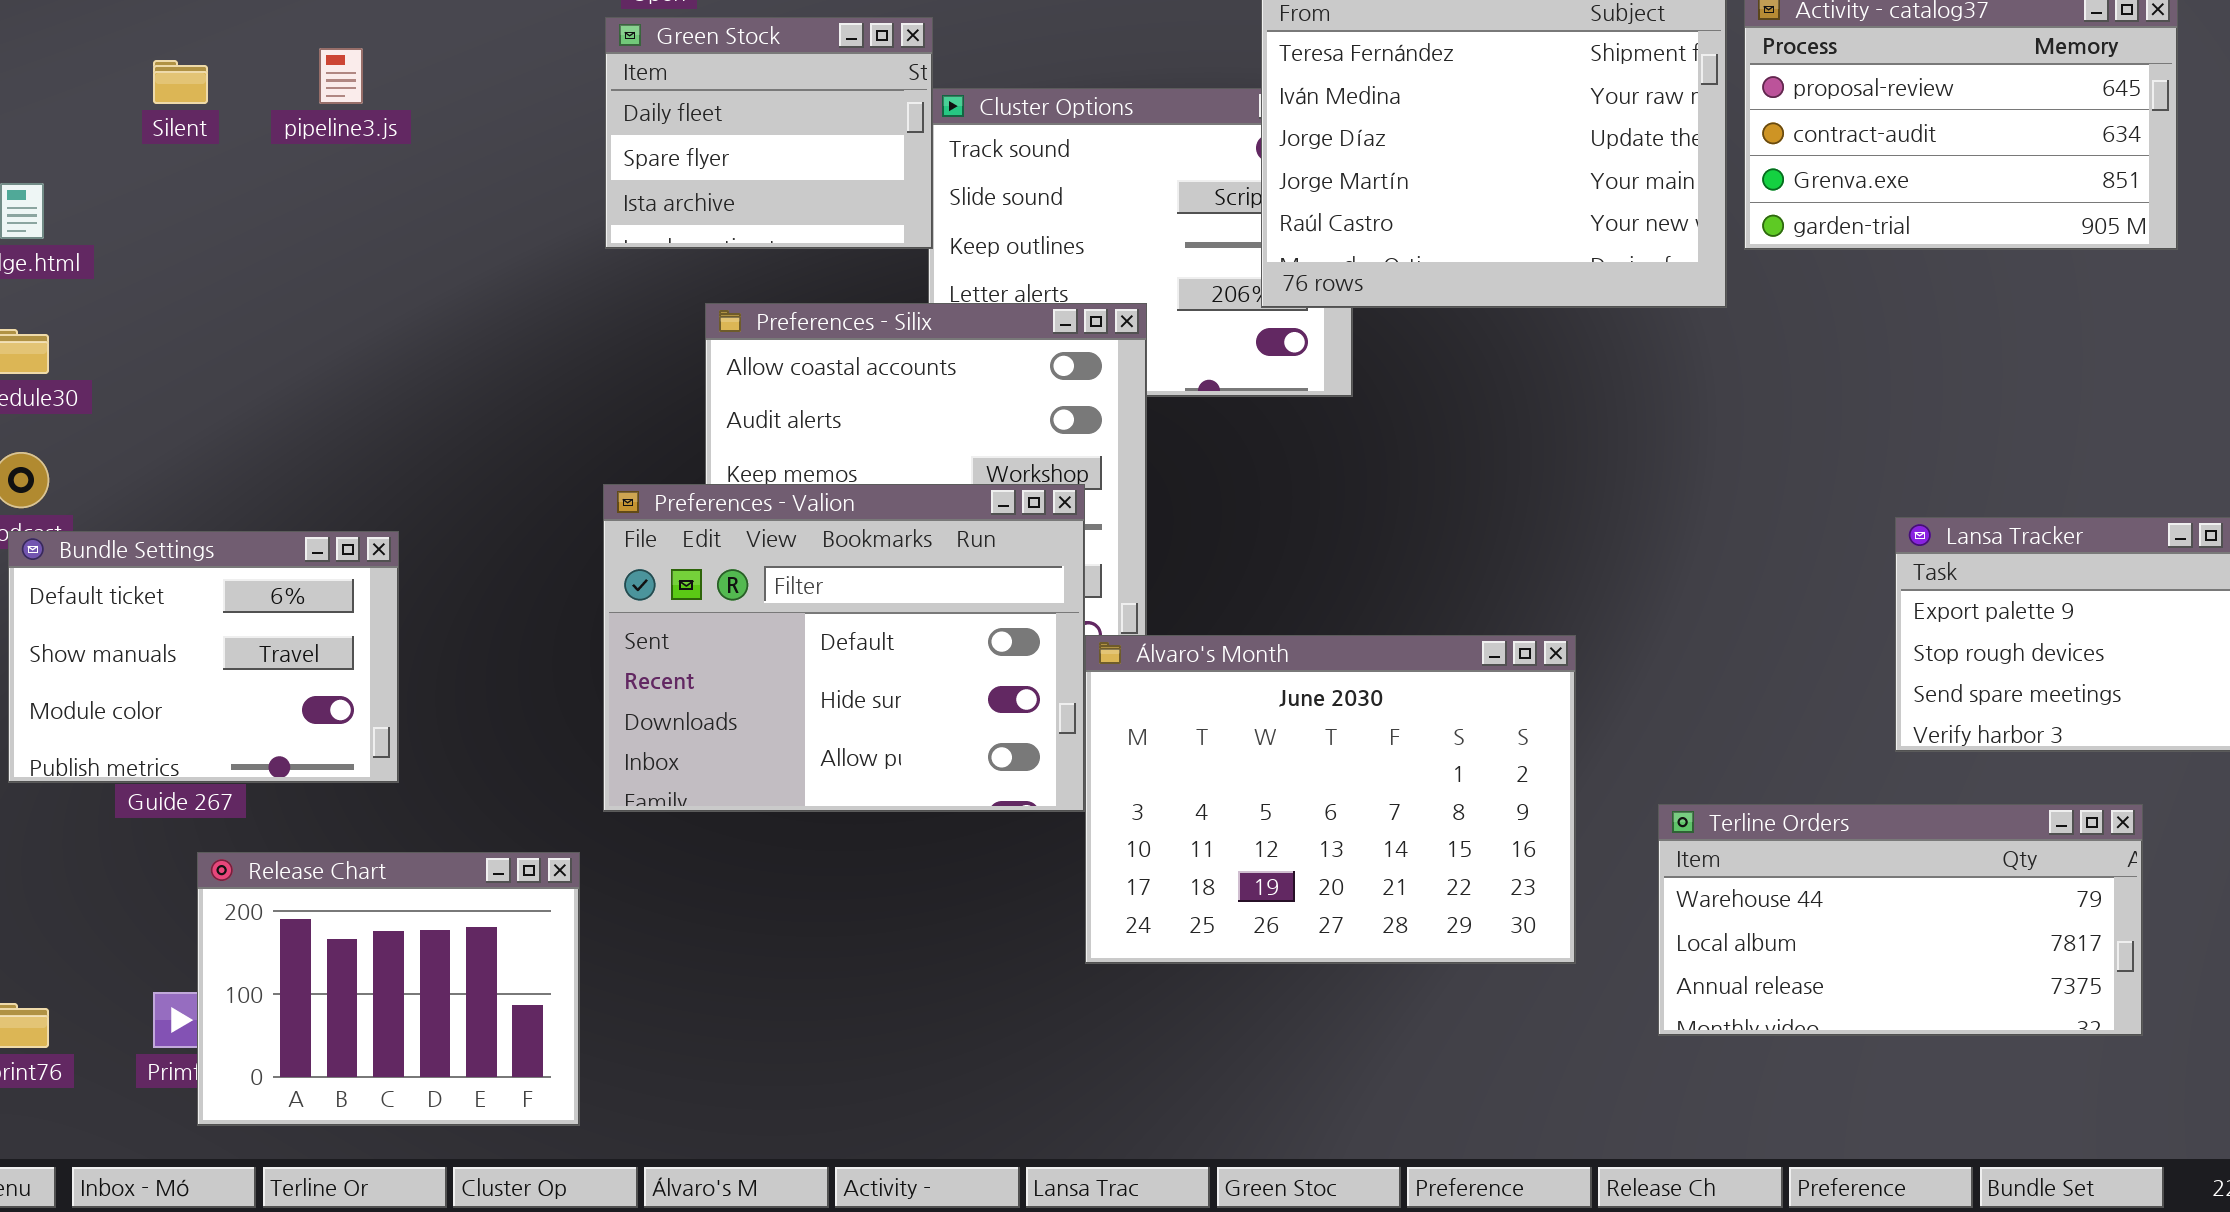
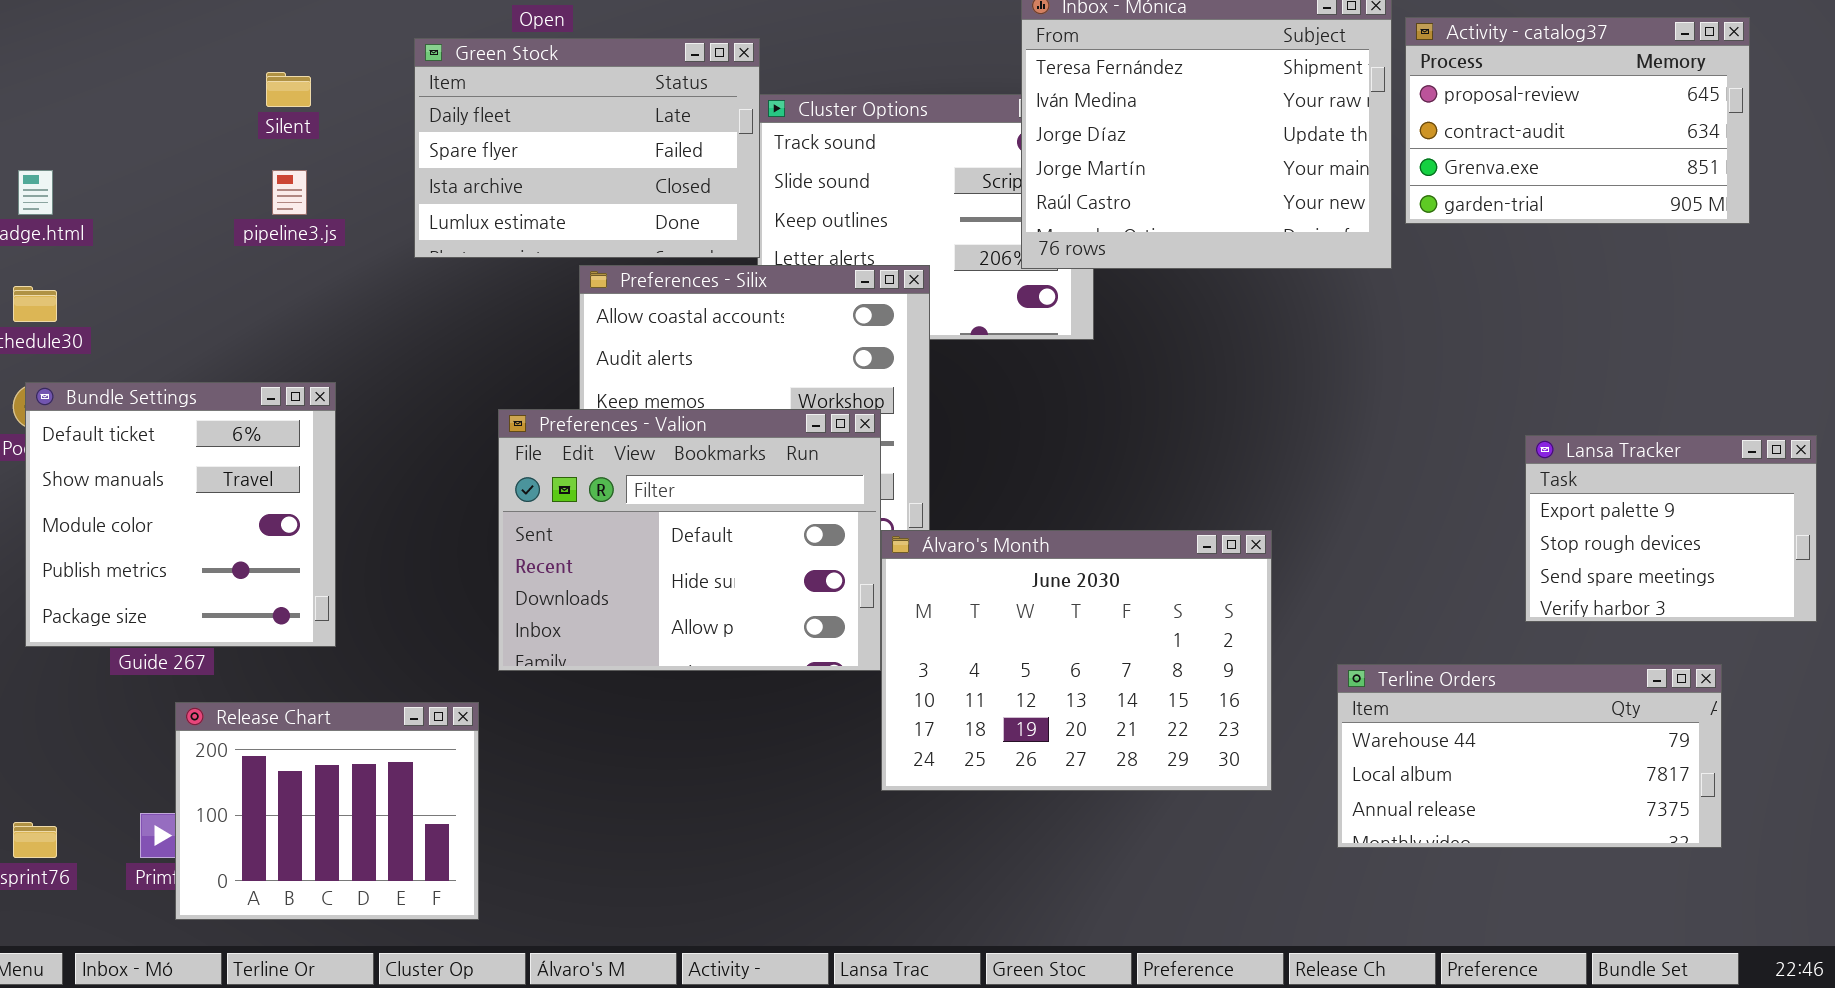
Green Stock: [605,17,933,249] -> [414,38,760,258], resized
pipeline3.js: [319,48,363,104] -> [272,170,307,215], moved
Silent: [153,60,208,104] -> [266,72,311,107], moved
Bundle Settings: [8,531,399,783] -> [25,382,336,647], resized

